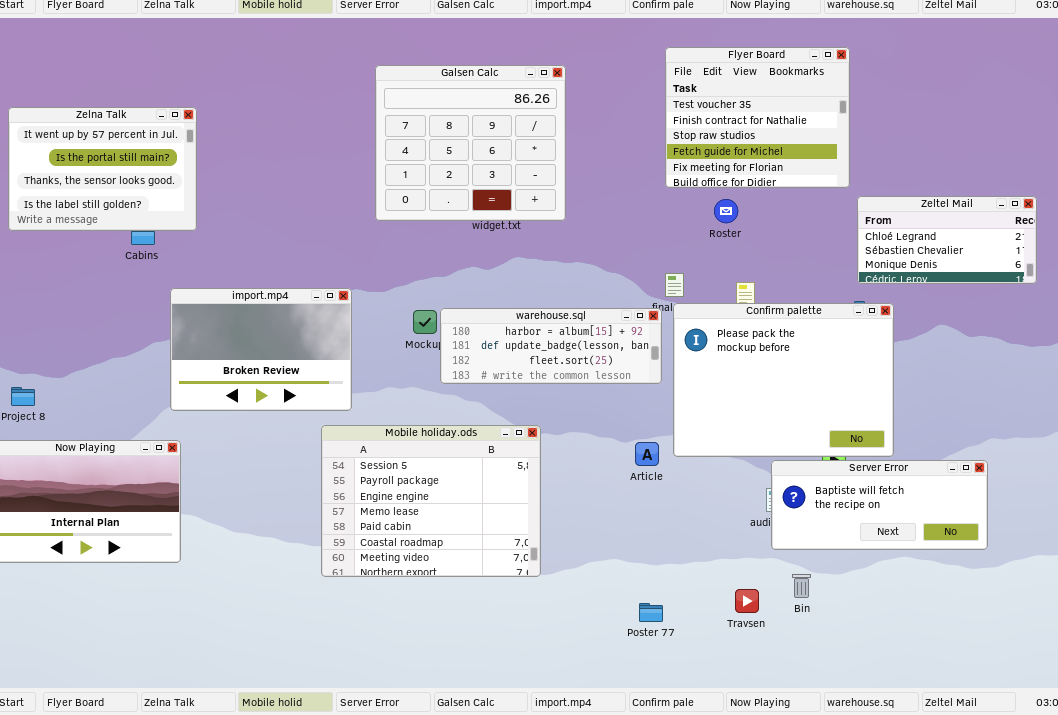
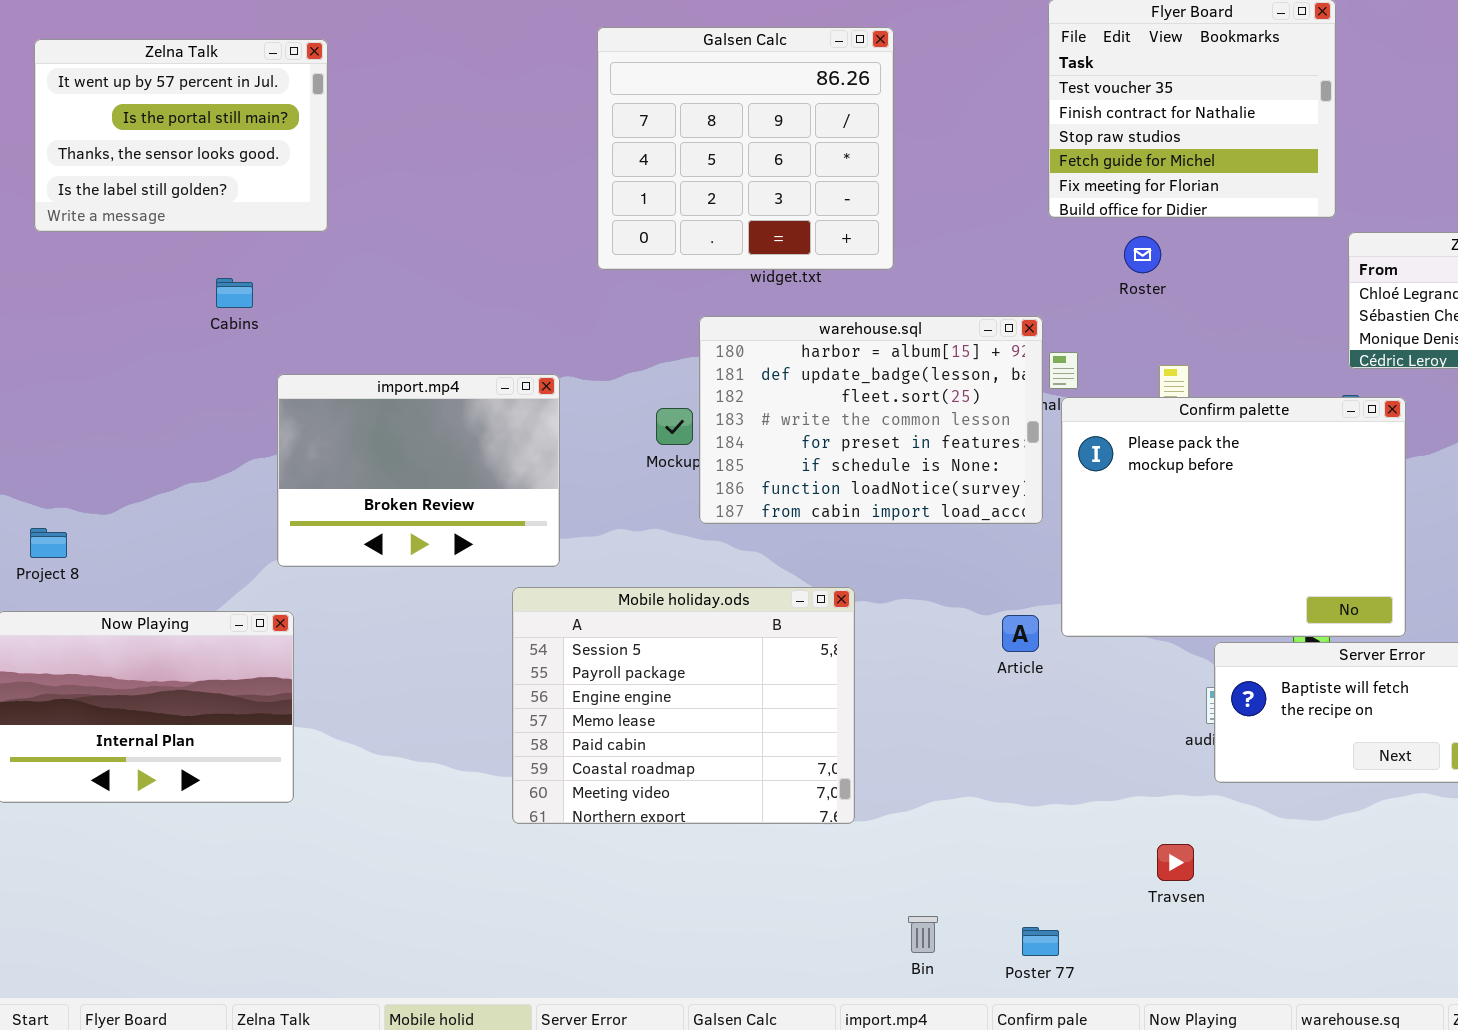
Zelna Talk: [8,107,197,231] -> [34,39,328,232], moved
warehouse.sql: [440,308,662,384] -> [699,316,1043,524], resized
Bin: [792,574,811,598] -> [908,916,938,953], moved
Poster 77: [639,603,663,622] -> [1022,927,1059,956], moved

